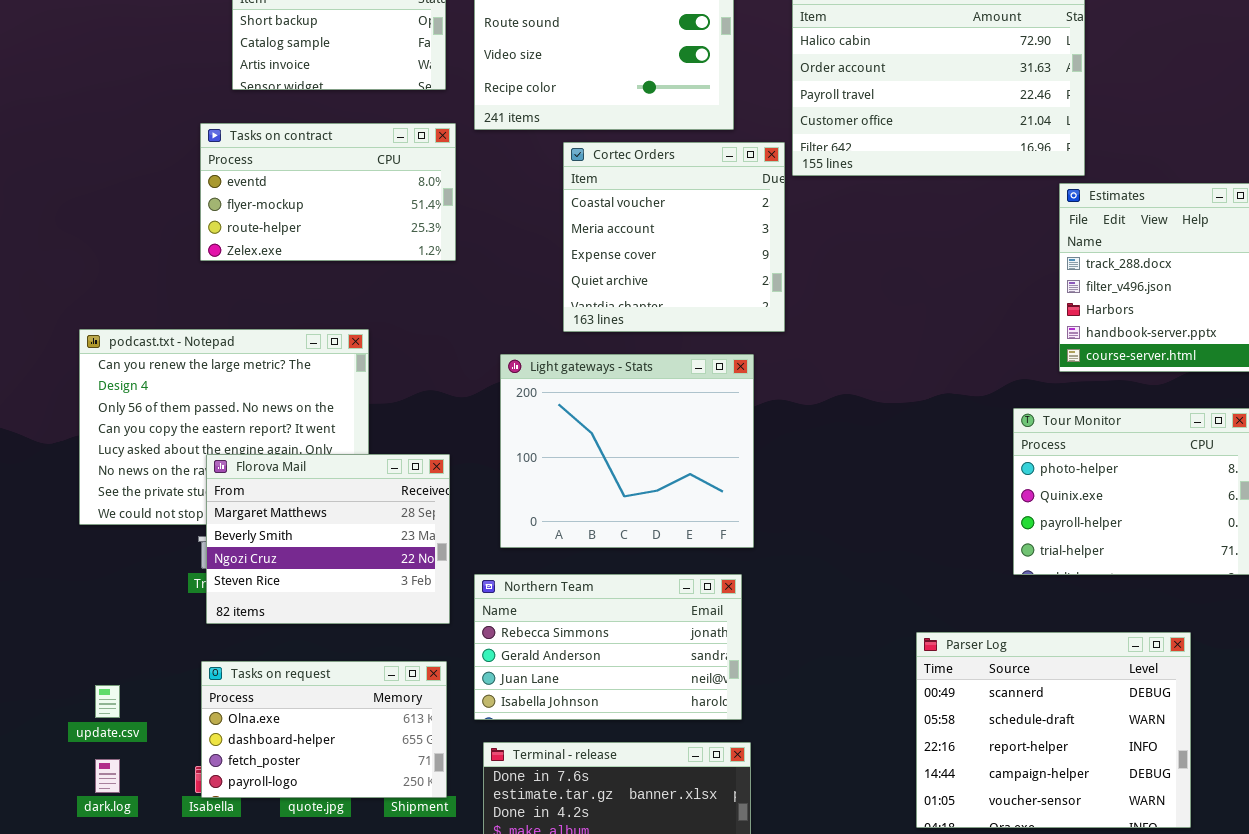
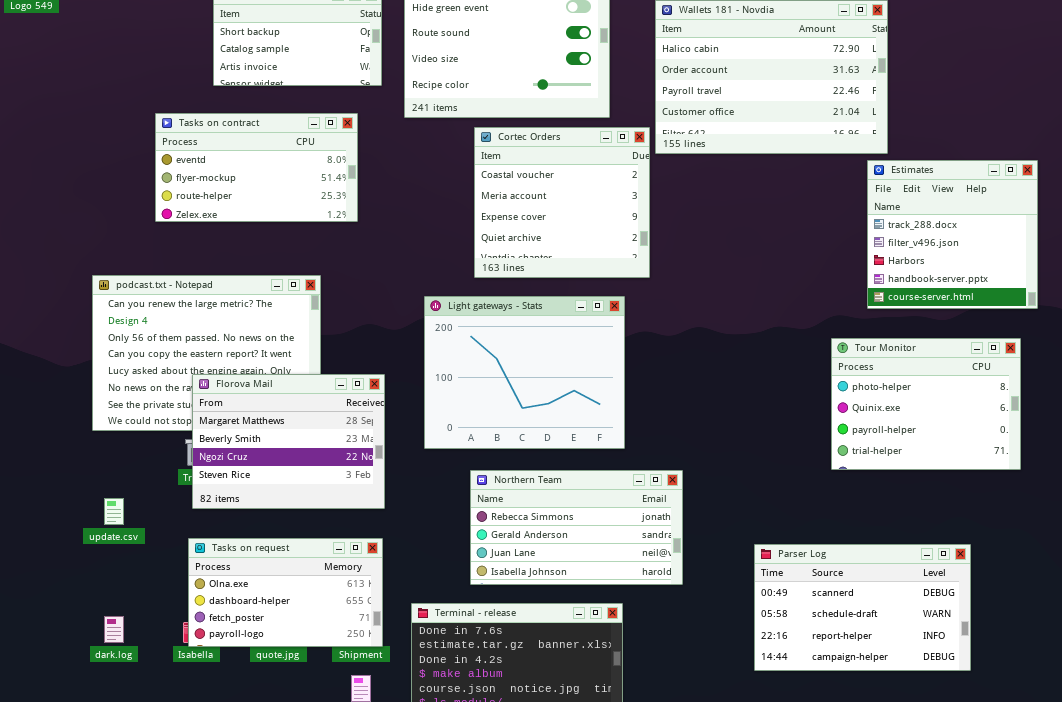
Tasks on contract: [200,123,456,261] -> [155,113,358,222], moved
Northern Team: [474,574,742,720] -> [470,470,683,585], moved
Parser Log: [916,632,1191,828] -> [754,544,971,671], resized
update.csv: [95,685,120,718] -> [104,498,124,525], moved

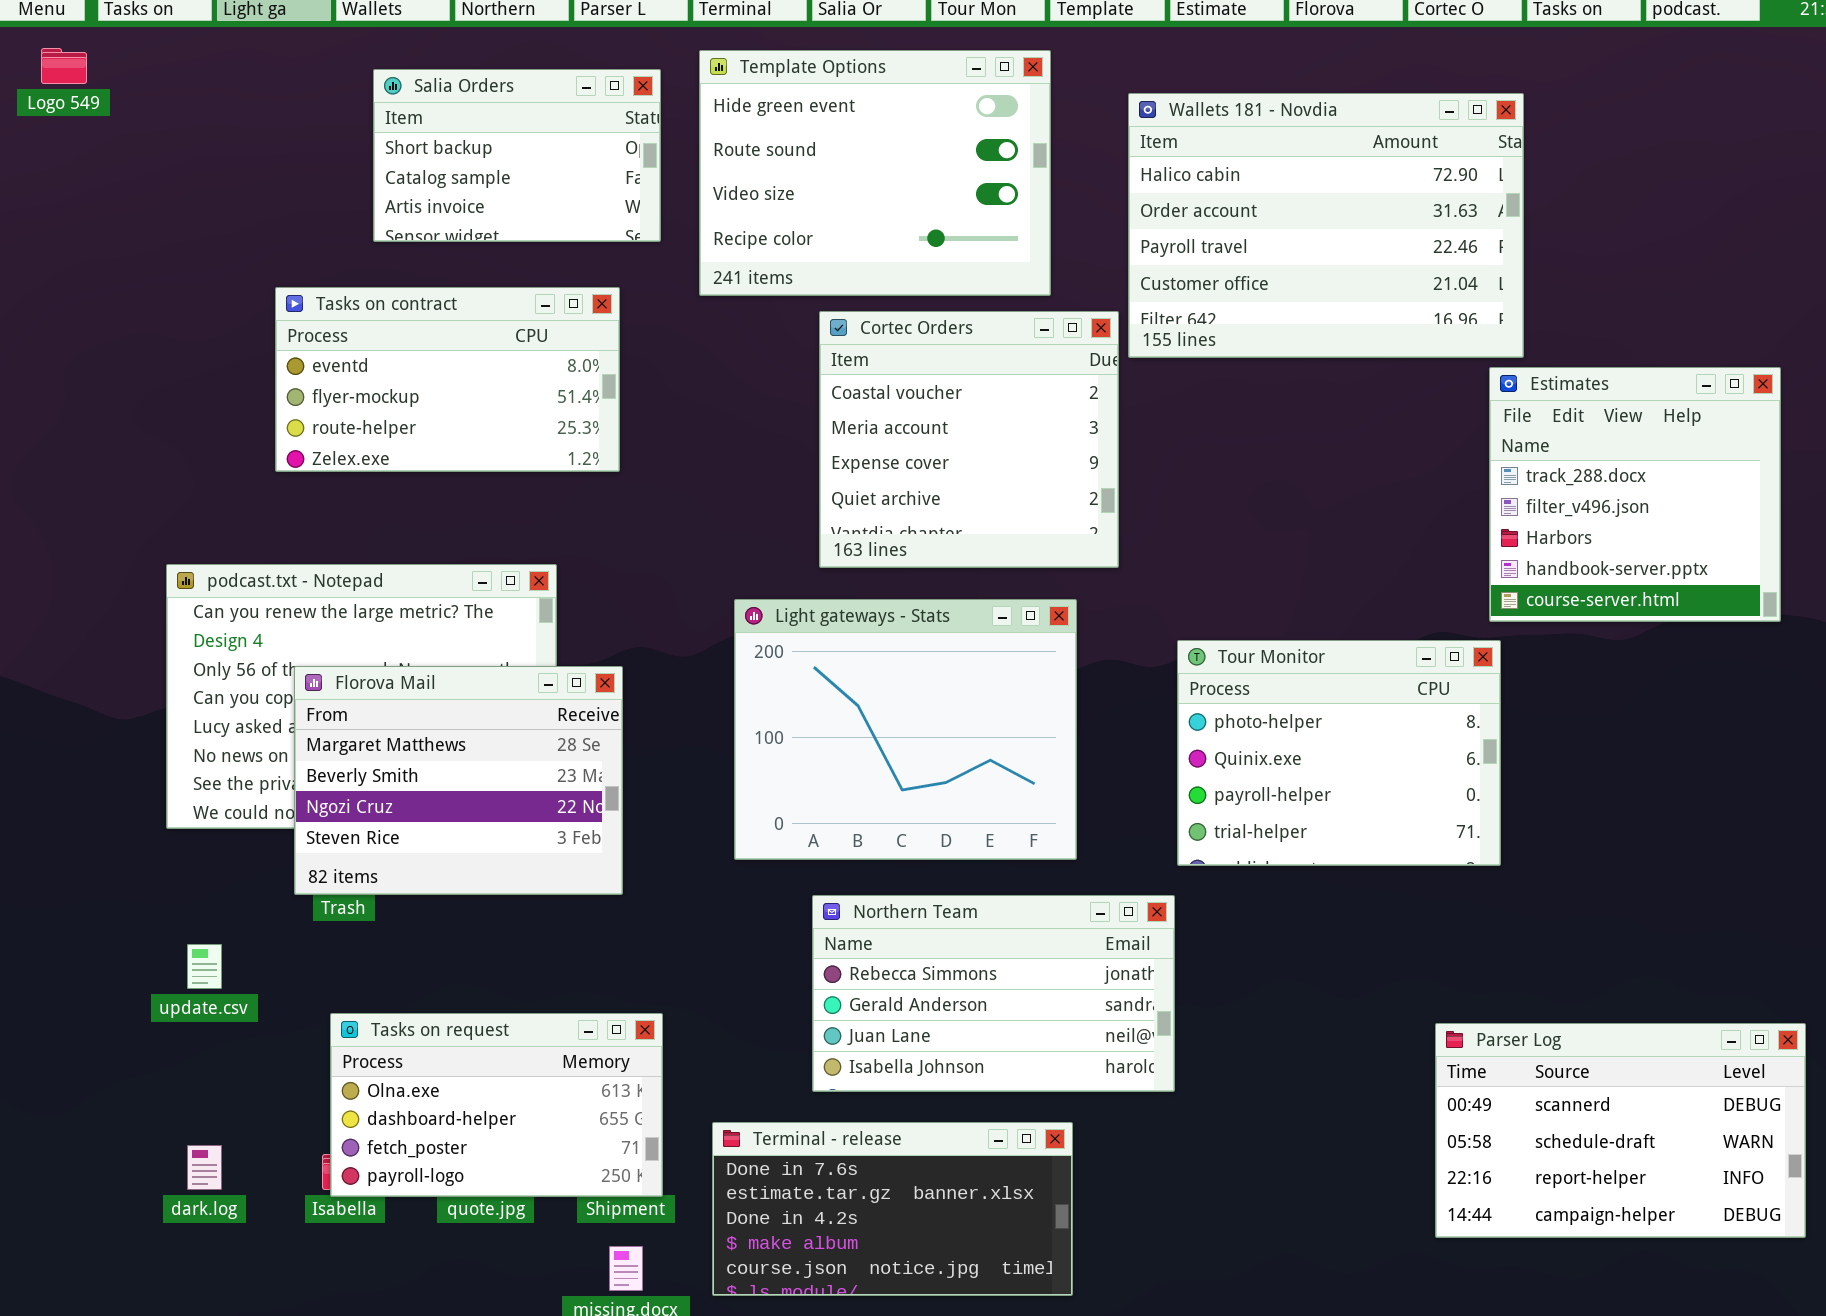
Tour Monitor: [831,338,1021,470] -> [1177,640,1501,866], moved
Florova Mail: [192,374,385,509] -> [294,666,623,895], moved
Parser Log: [754,544,971,671] -> [1435,1023,1806,1238], moved

